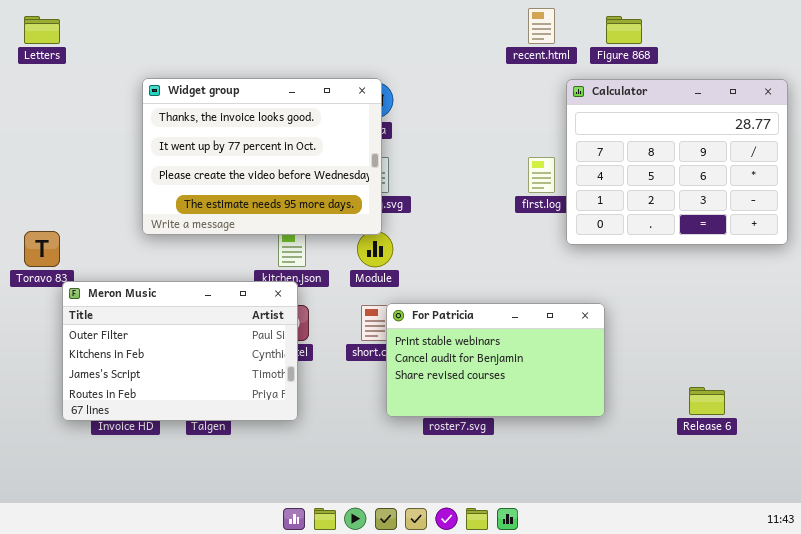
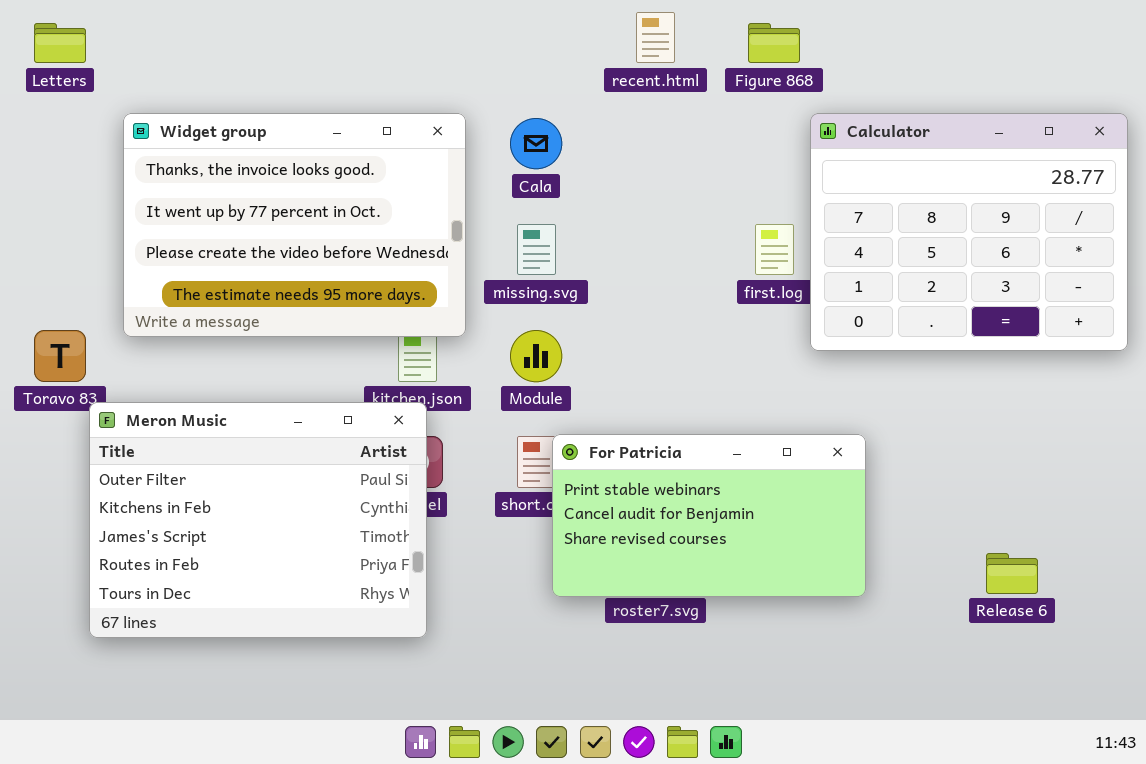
recent.html: [528,8,555,44] -> [636,12,675,63], moved
Figure 868: [606,16,642,44] -> [748,23,800,63], moved
Widget group: [142,78,382,235] -> [123,113,466,337], moved
Meron Music: [62,281,298,421] -> [89,402,427,638], resized

